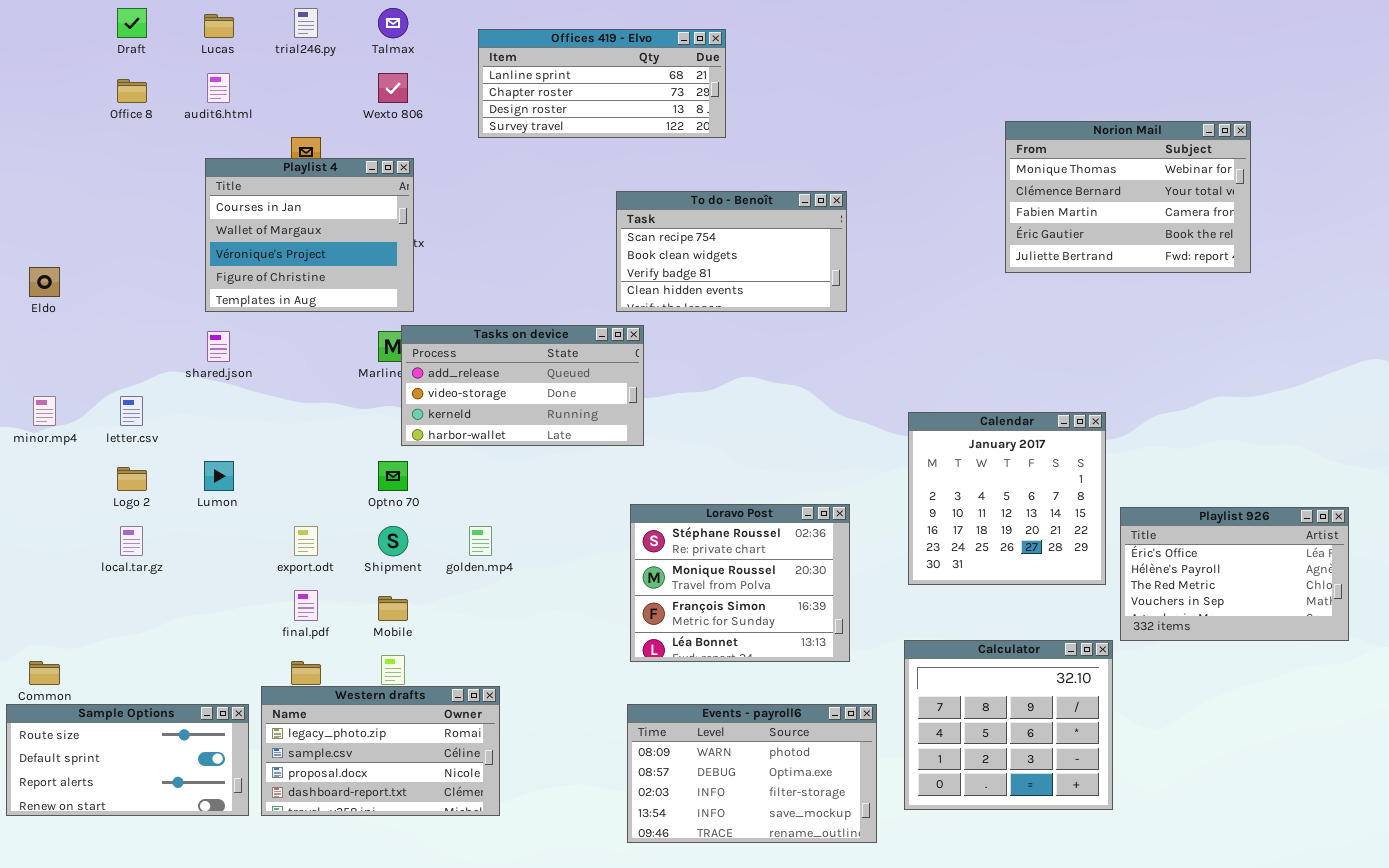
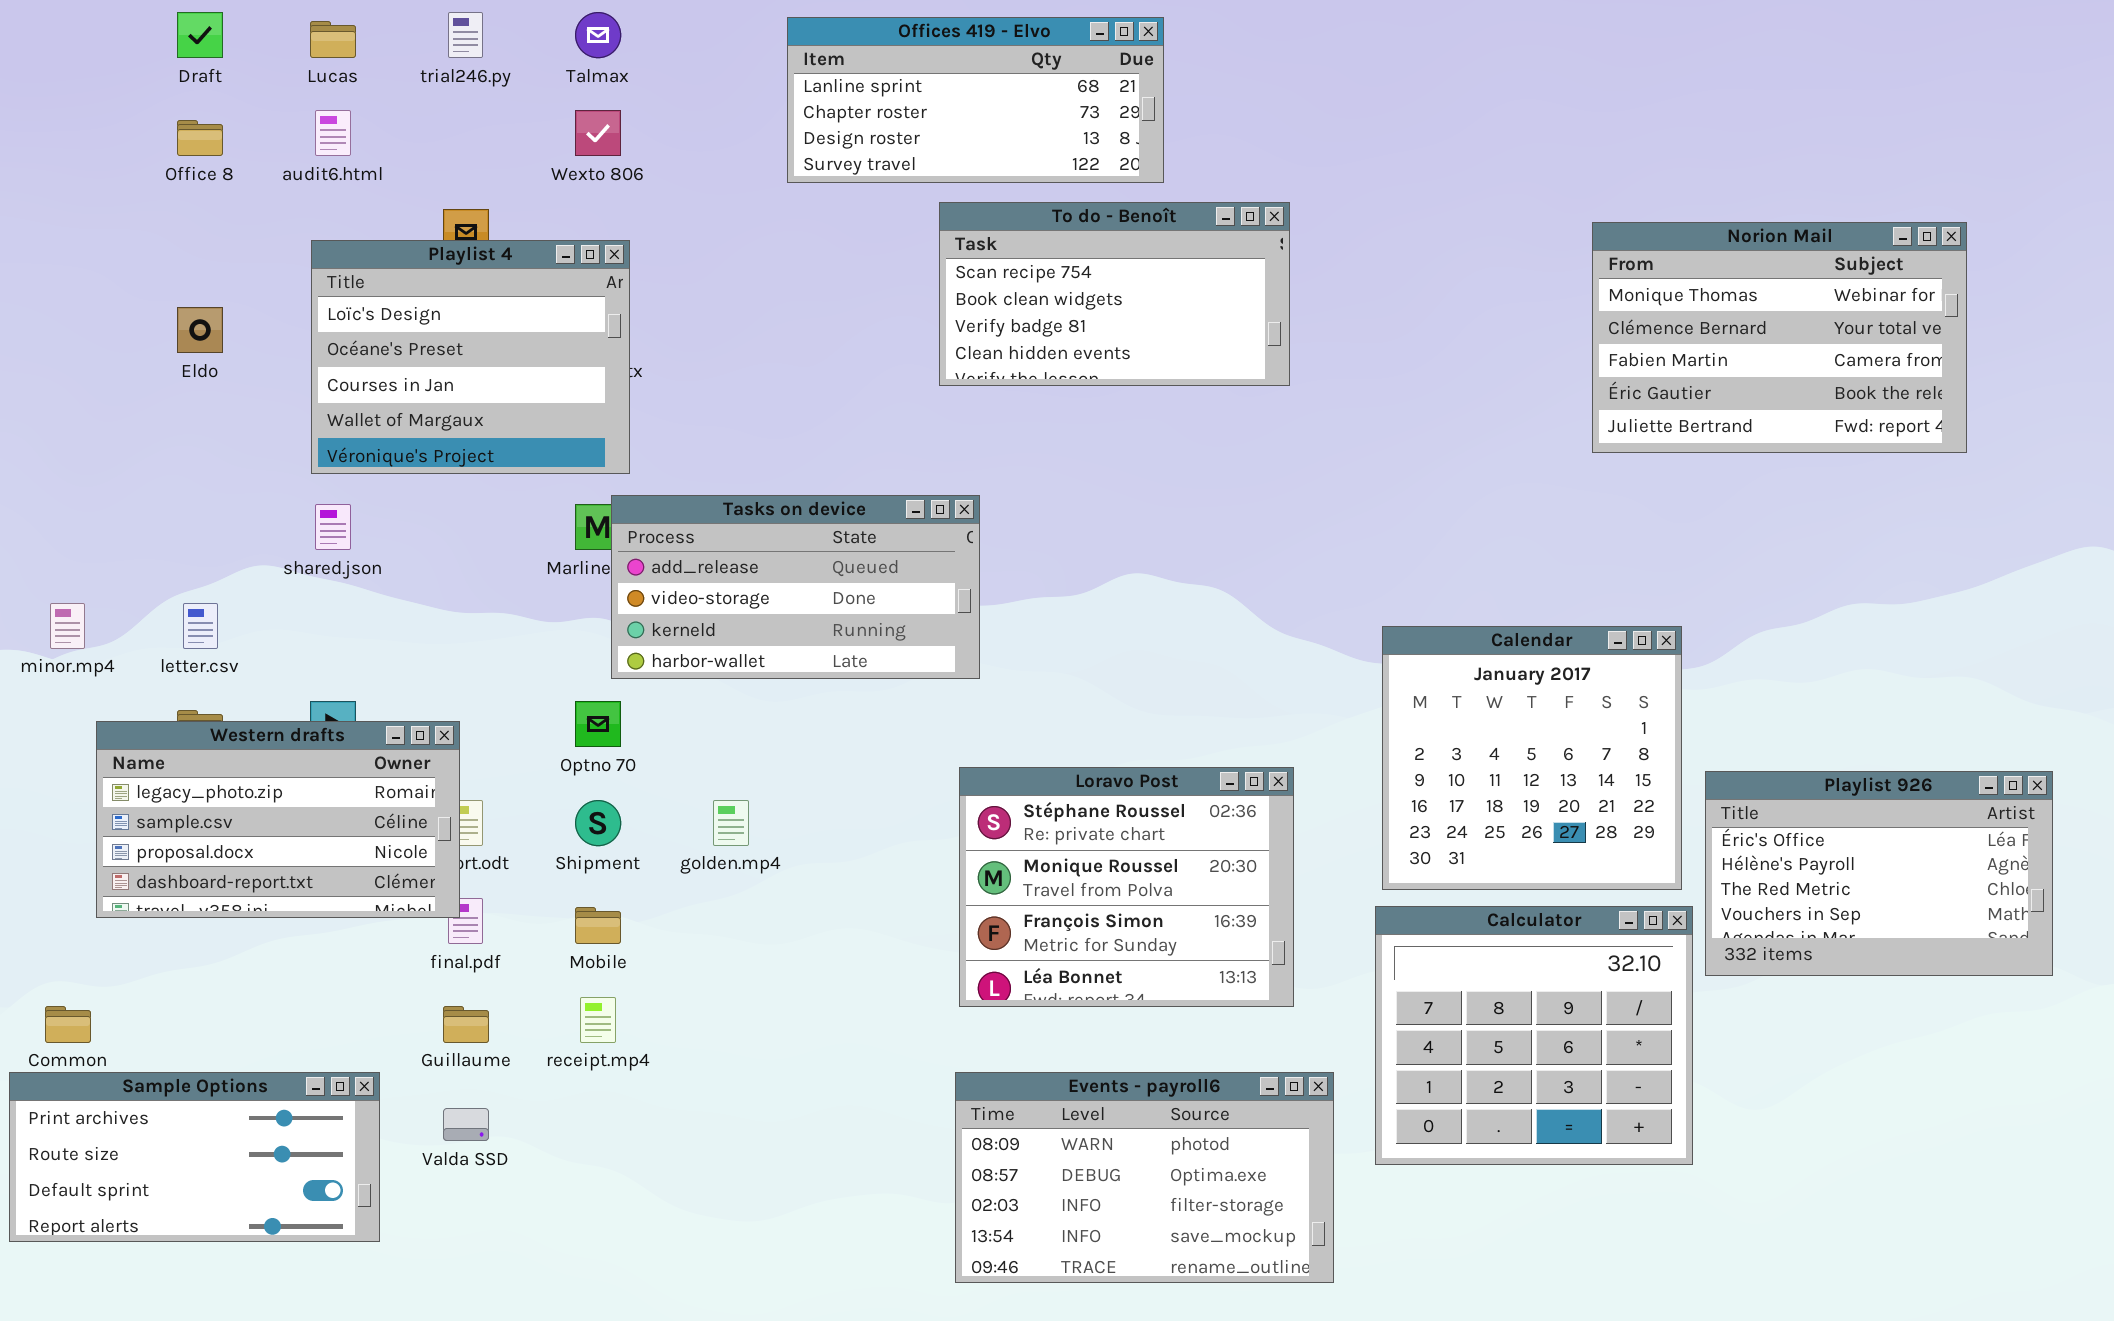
Offices 419 - Elvo: [478,29,726,138] -> [787,17,1164,183], moved
Norion Mail: [1005,121,1251,273] -> [1592,222,1967,453], moved
Playlist 4: [205,158,414,312] -> [311,240,630,474], scrolled up 2 rows
To do - Benoît: [616,191,847,312] -> [939,202,1290,386], moved
Eldo: [29,267,60,297] -> [177,307,223,353], moved
Calculator: [904,640,1113,810] -> [1375,906,1693,1165], moved
Western drafts: [261,686,500,816] -> [96,721,460,918], moved
Sample Options: [6,704,249,816] -> [9,1072,380,1242], scrolled up 1 row

